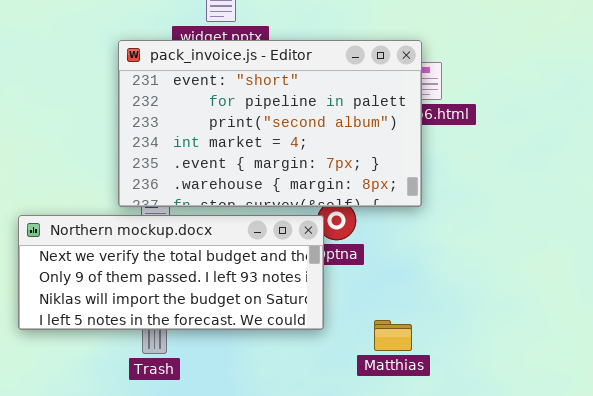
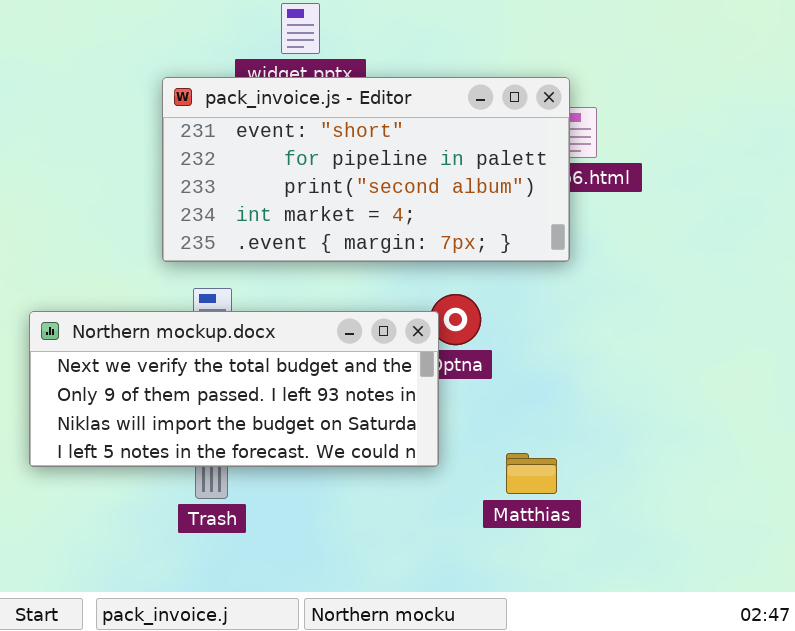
pack_invoice.js - Editor: [118,40,422,207] -> [162,77,570,262], resized

